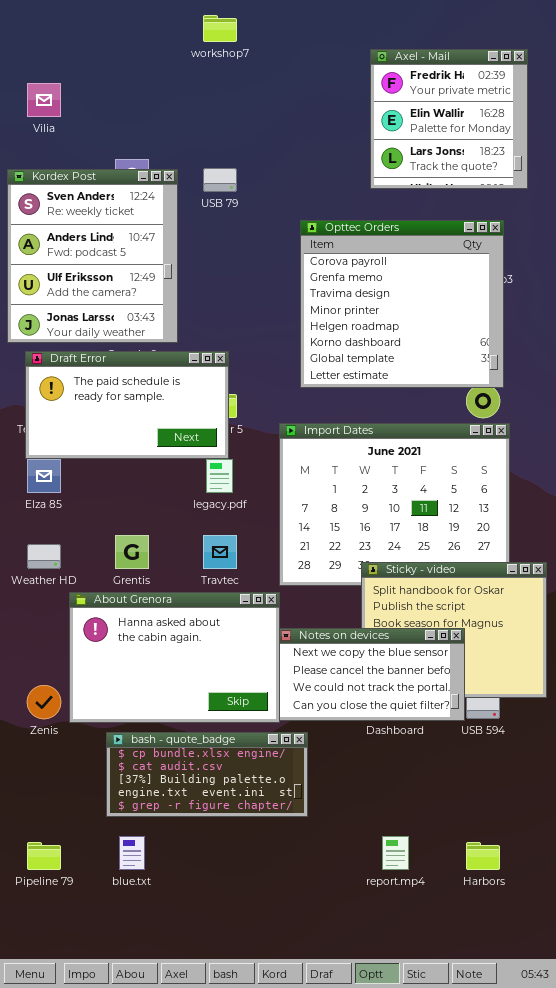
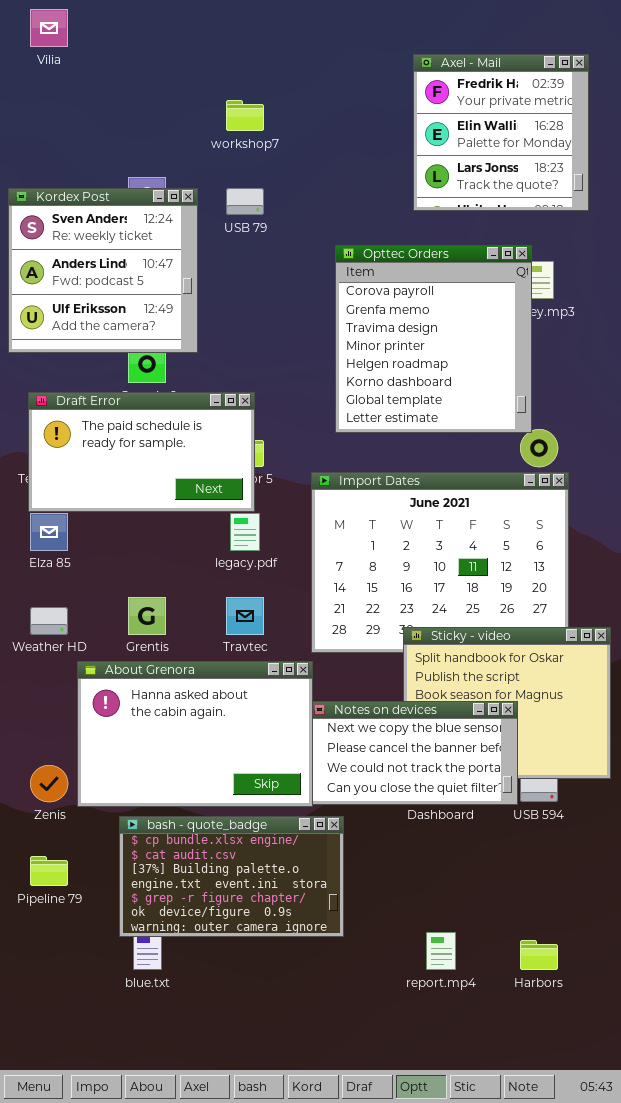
workshop7: [203,15,237,42] -> [226,100,264,131], moved
Vilia: [27,83,61,117] -> [30,9,68,47], moved
Kordex Post: [7,169,178,343] -> [8,188,198,353], resized
Opttec Orders: [300,220,504,388] -> [335,245,532,433], resized
bash - quote_badge: [106,732,308,817] -> [119,816,344,937], resized
Pipeline 79: [27,842,61,870] -> [30,856,68,886], moved

